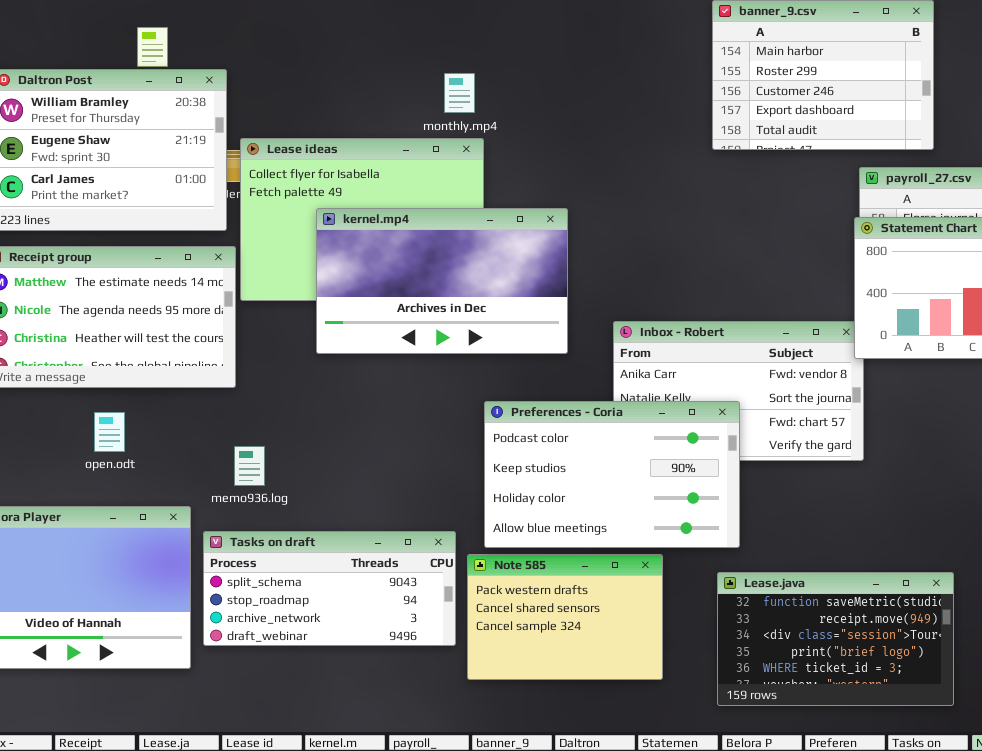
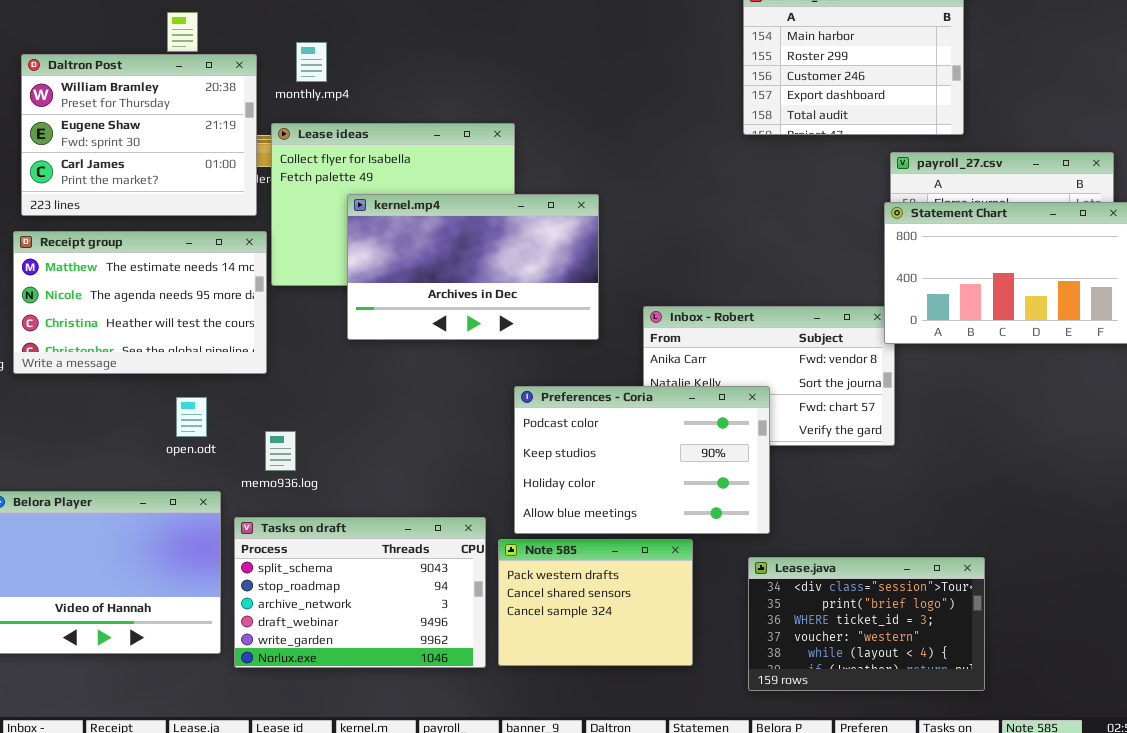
monthly.mp4: [444,73,475,113] -> [296,42,327,82], moved
open.odt: [94,412,125,452] -> [176,397,207,437], moved
Tasks on draft: [203,531,456,646] -> [234,517,486,668], resized
Lease.java: [717,572,954,706] -> [748,557,985,691], scrolled down 2 rows

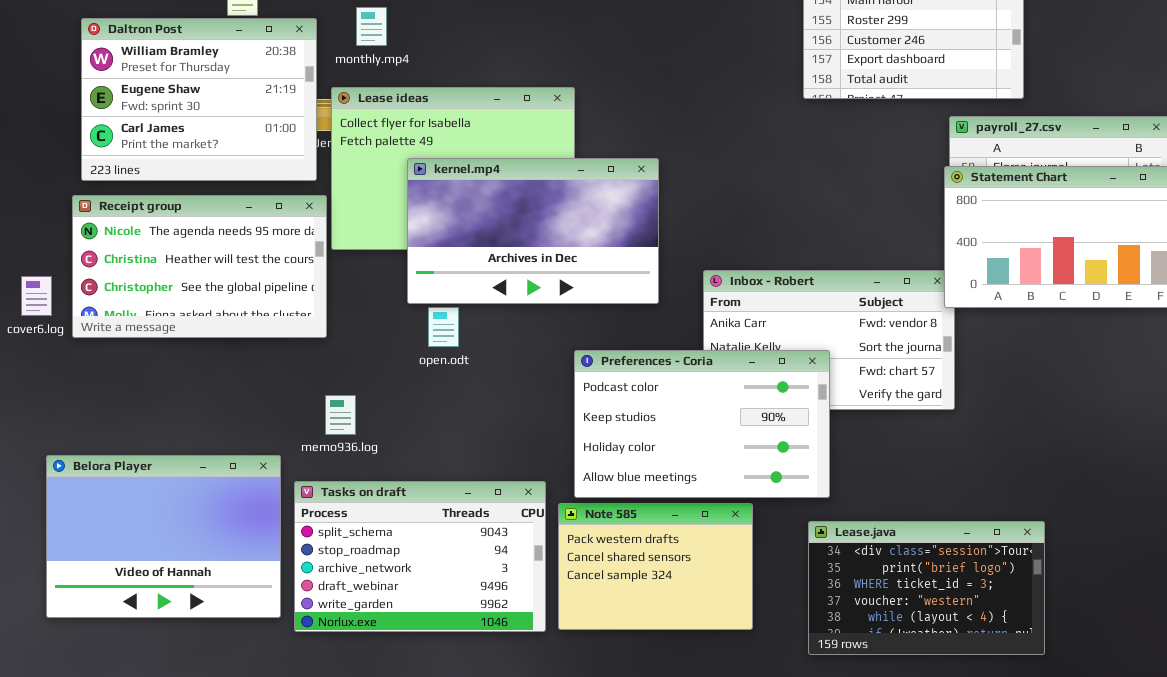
Receipt group: [13,231,267,374] -> [72,195,327,338], scrolled down 1 row
open.odt: [176,397,207,437] -> [428,307,459,347], moved

